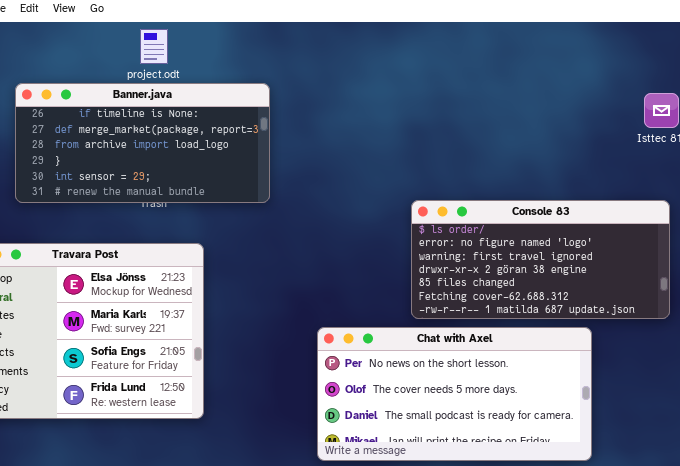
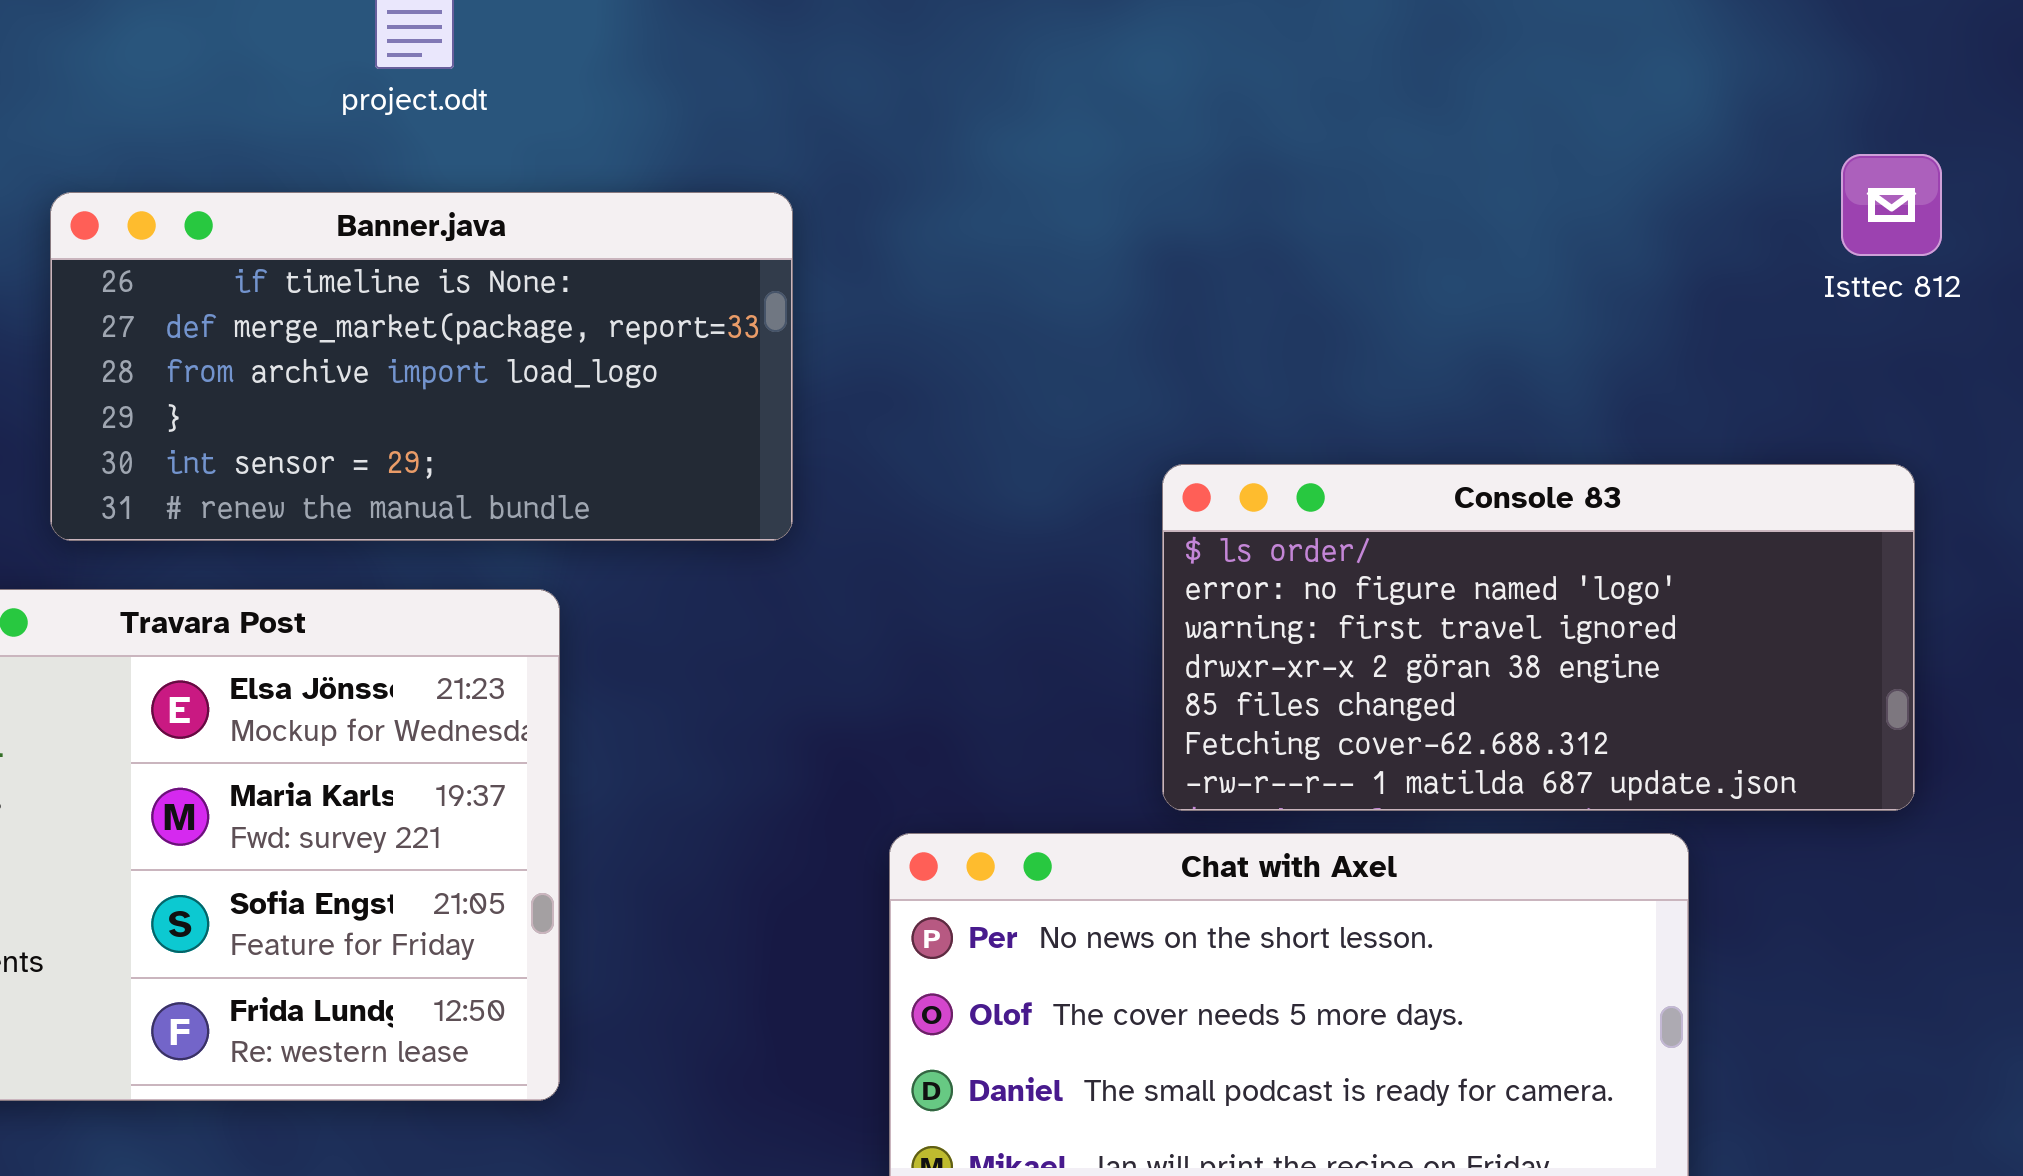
Banner.java: [15,83,270,203] -> [50,192,793,541], moved

